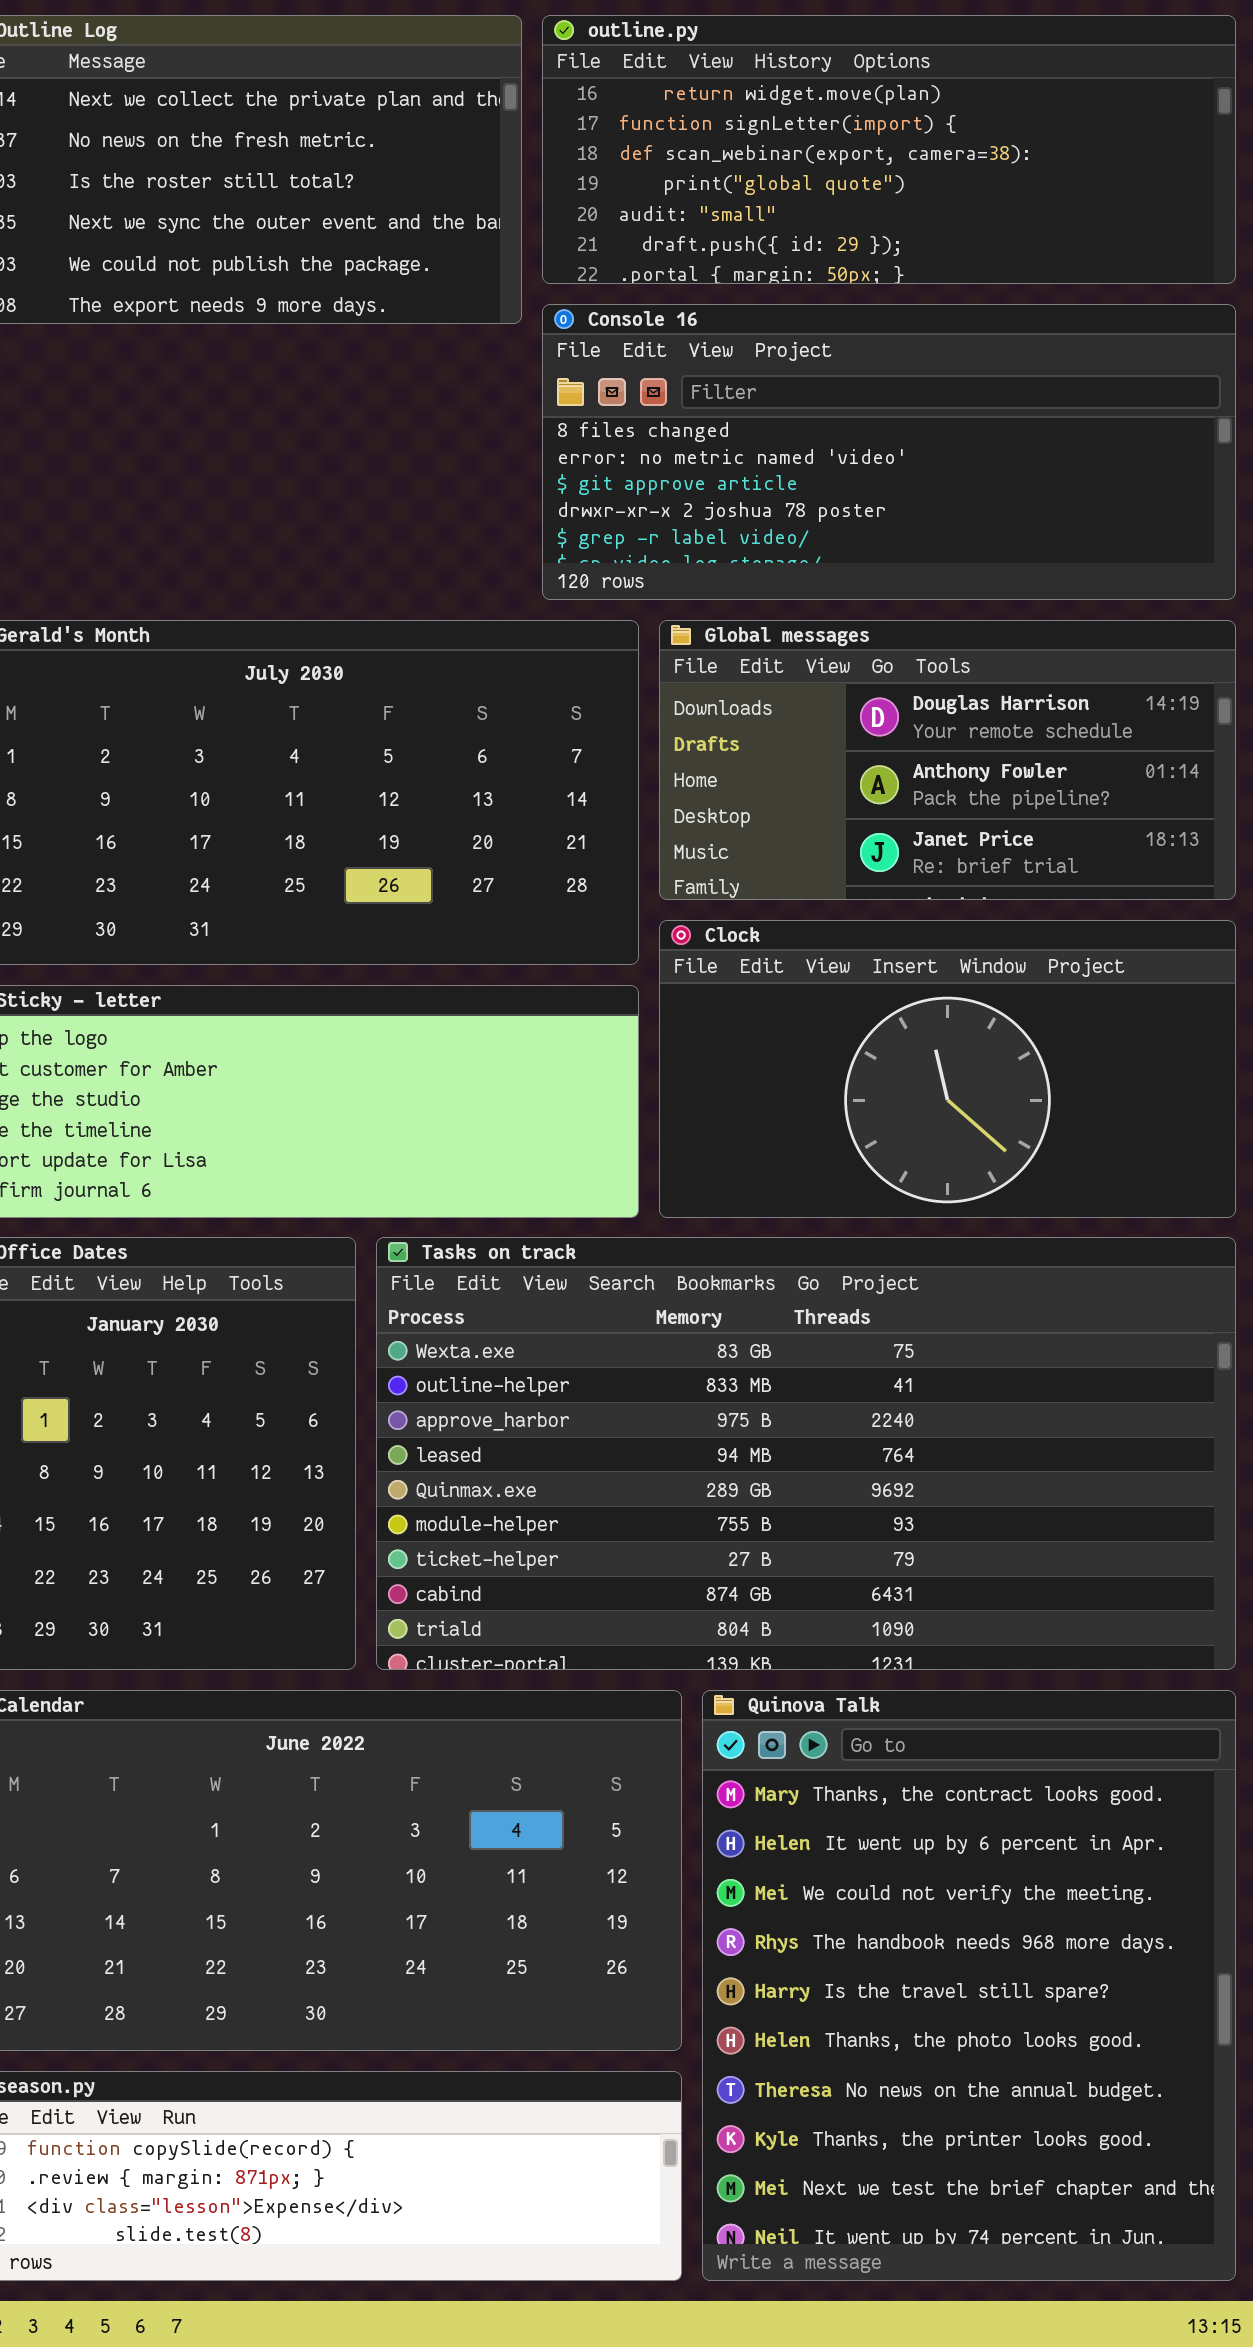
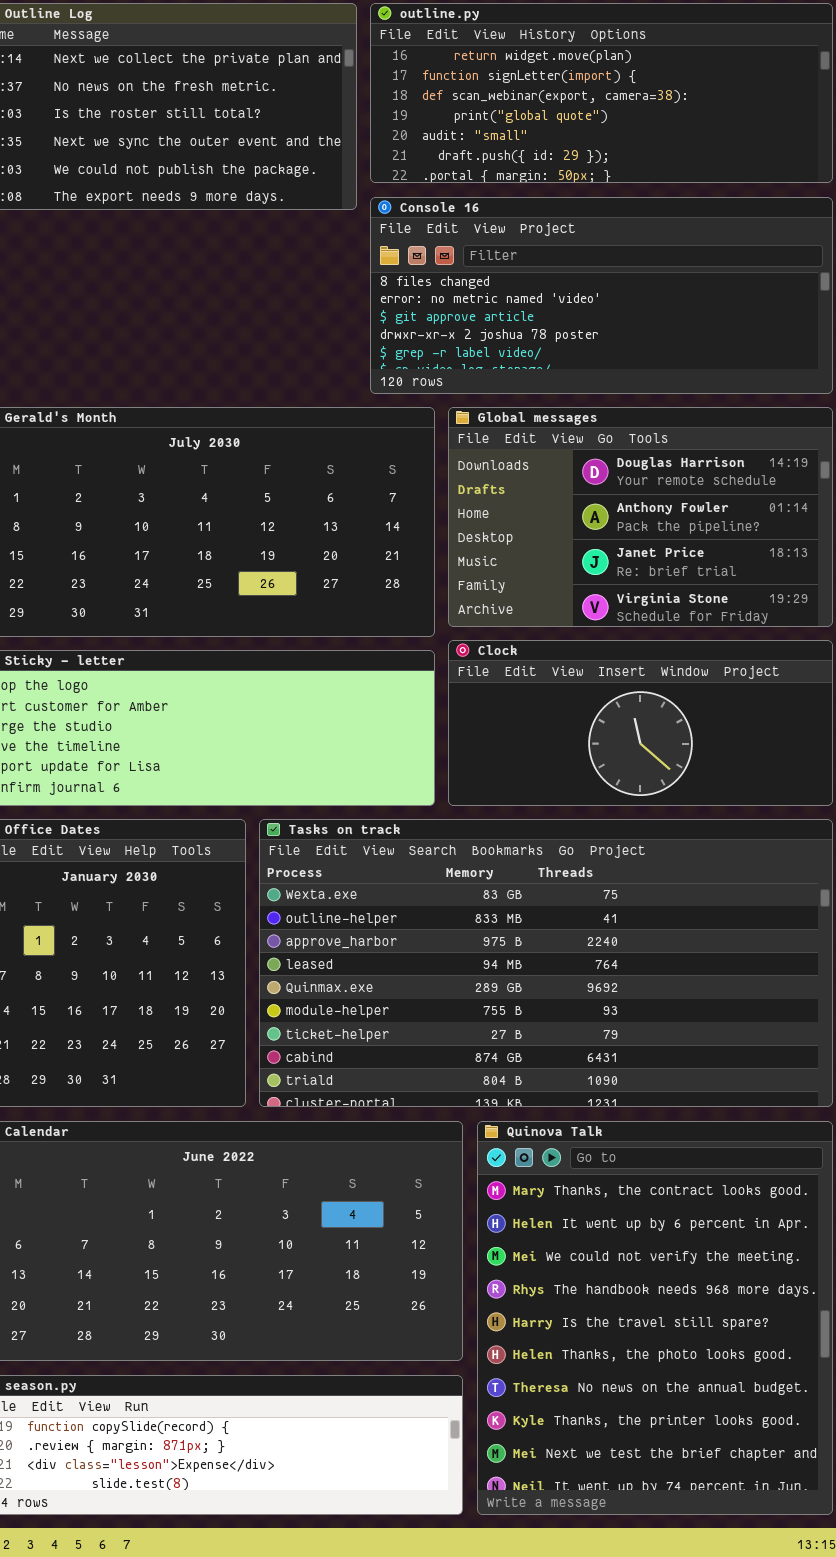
Global messages: [659,620,1236,900] -> [448,407,833,627], resized
Clock: [659,920,1236,1218] -> [448,640,833,806], resized

